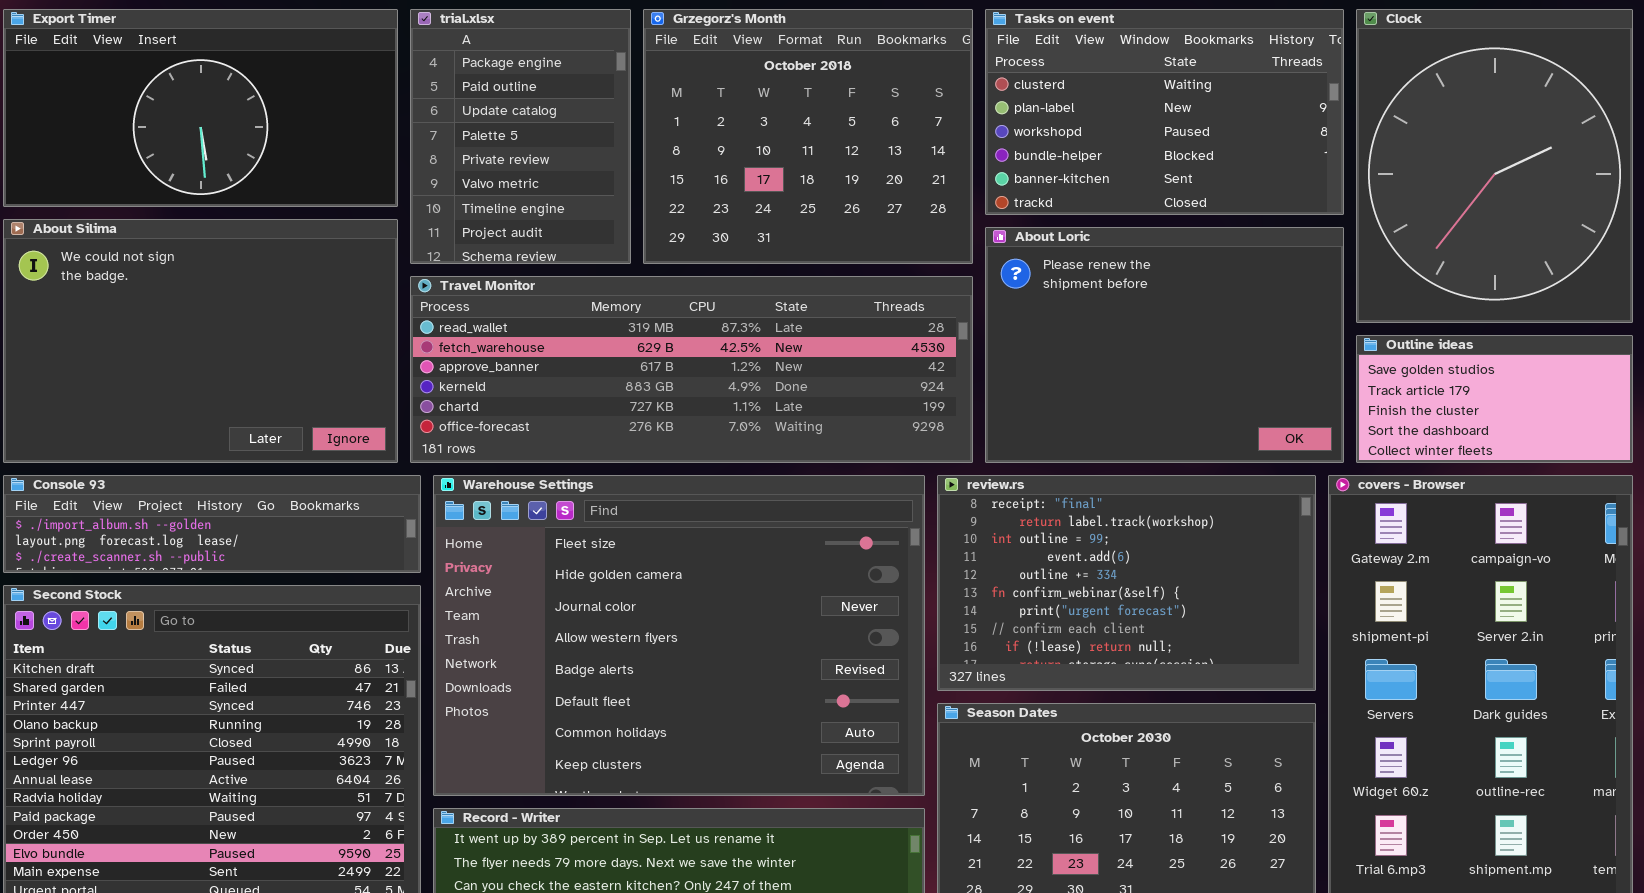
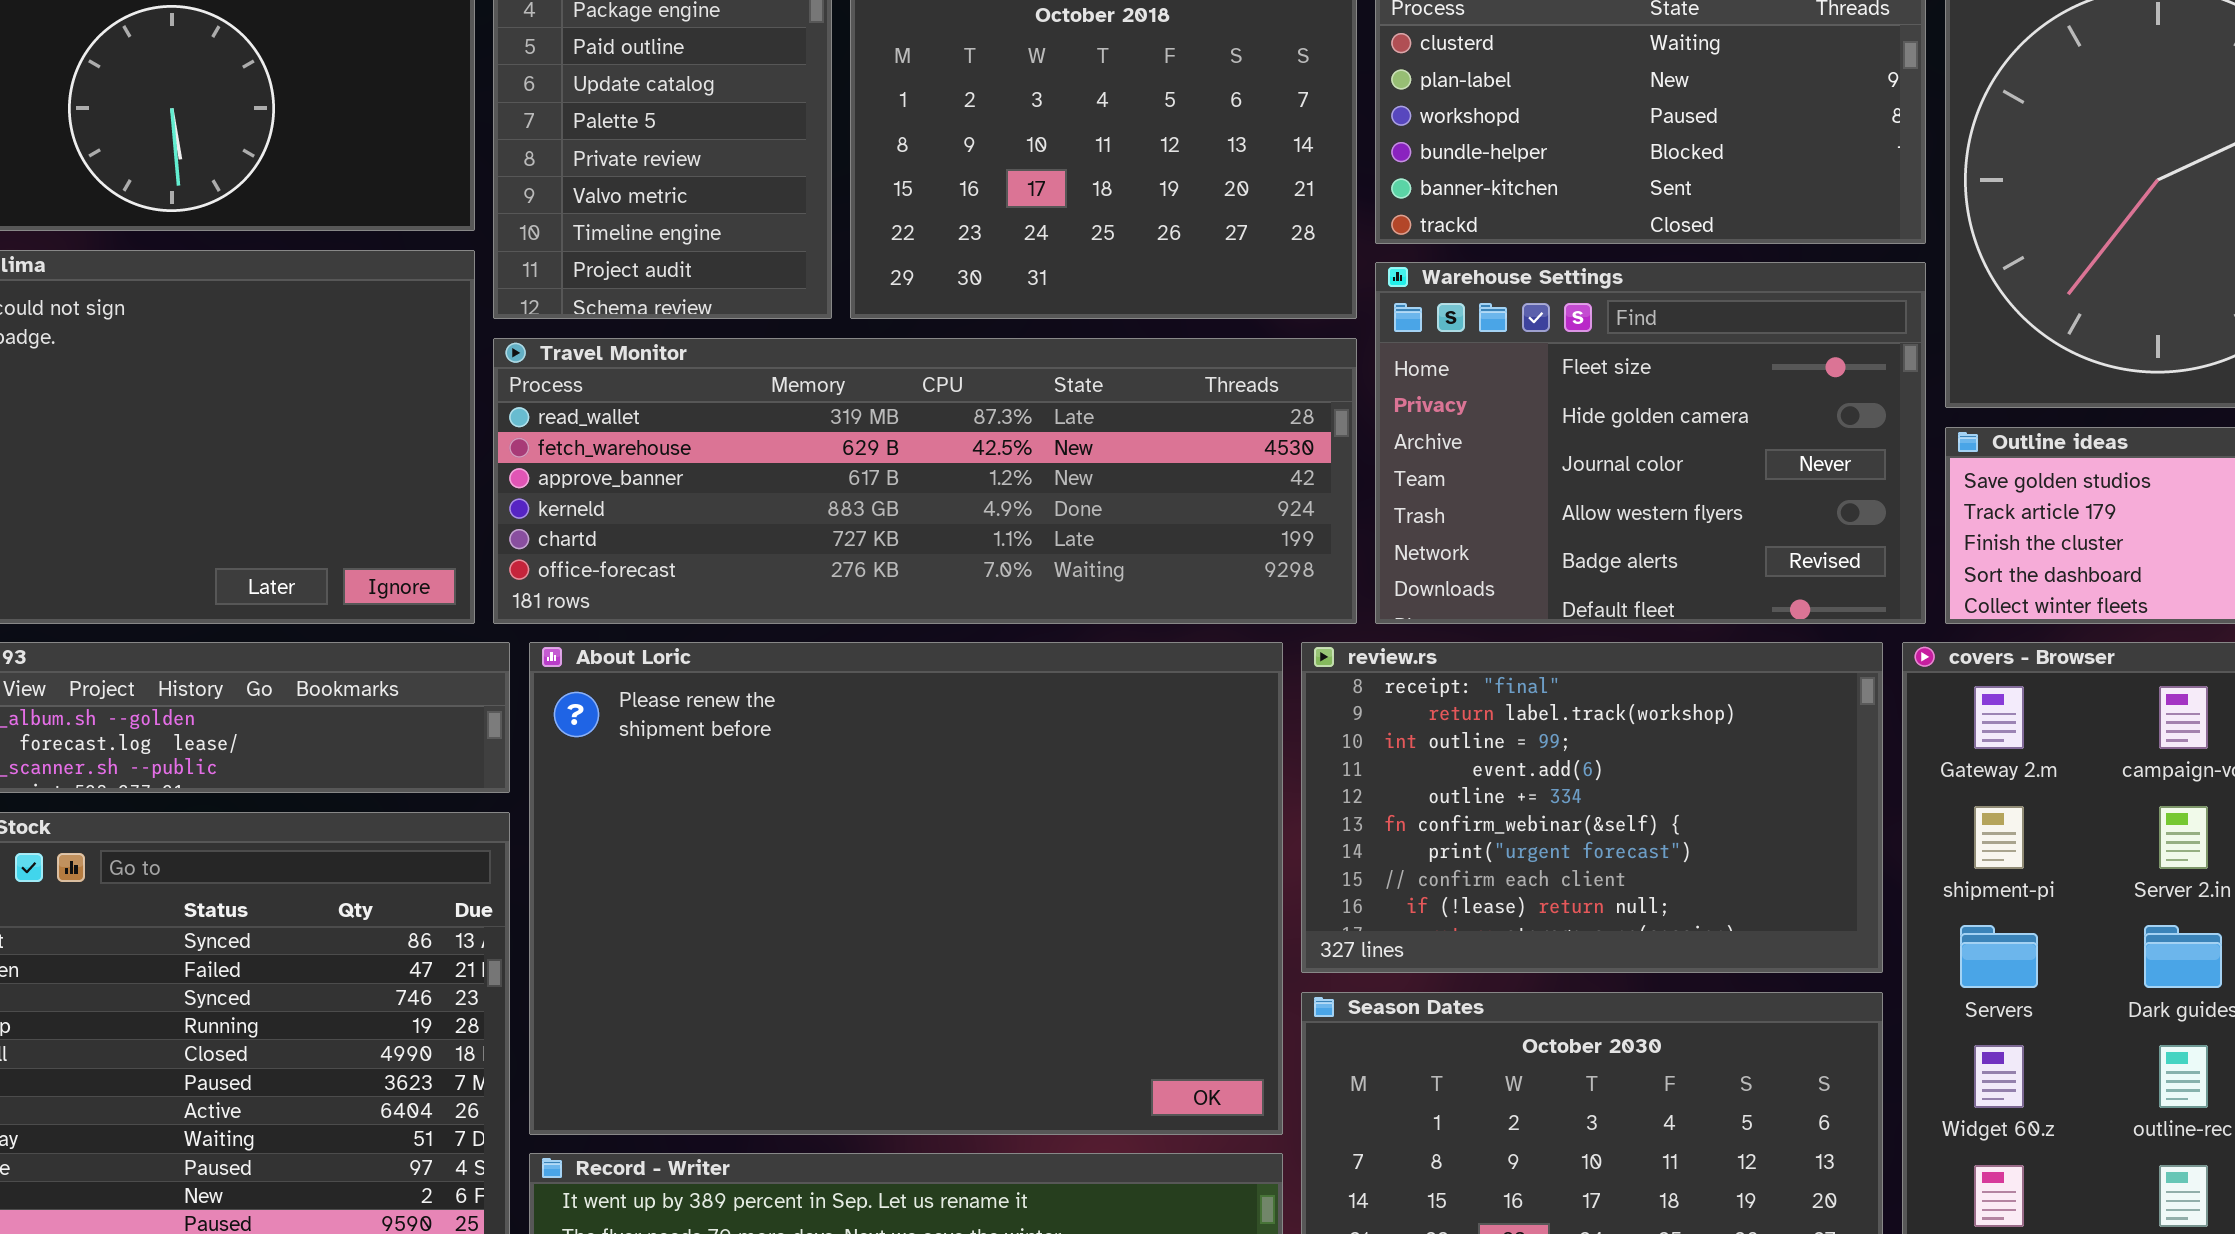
About Loric: [985,227,1344,463] -> [529,642,1283,1135], moved, resized
Warehouse Settings: [433,475,925,796] -> [1375,262,1926,624], moved, resized

